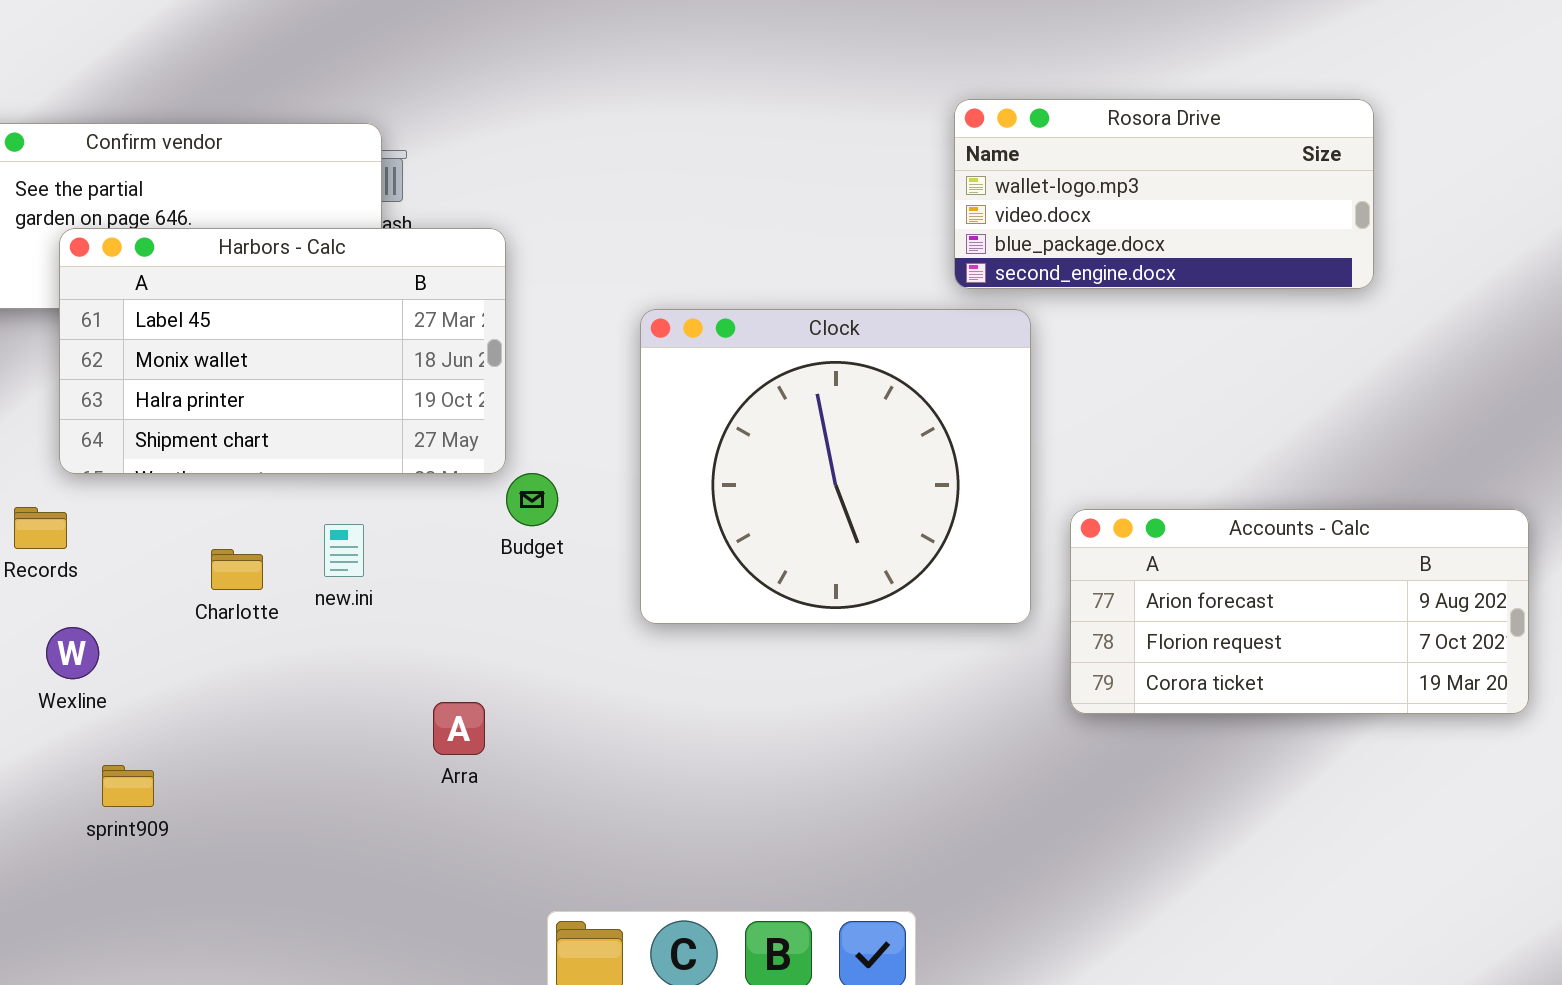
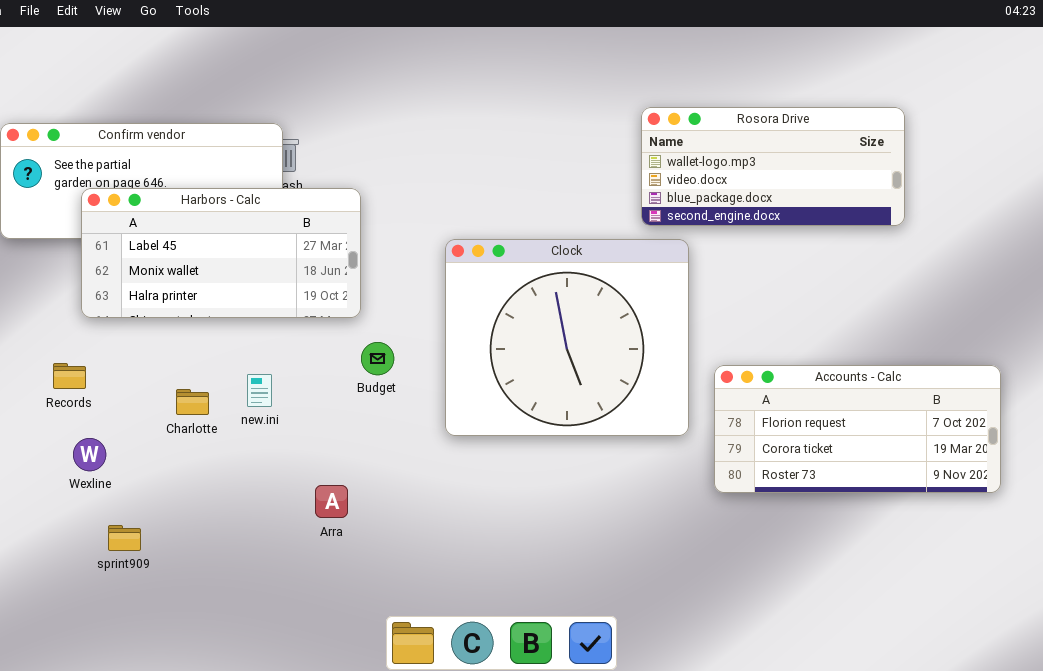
Harbors - Calc: [59,228,506,474] -> [81,188,361,318], resized
Accounts - Calc: [1070,509,1529,714] -> [714,365,1001,493], scrolled down 1 row

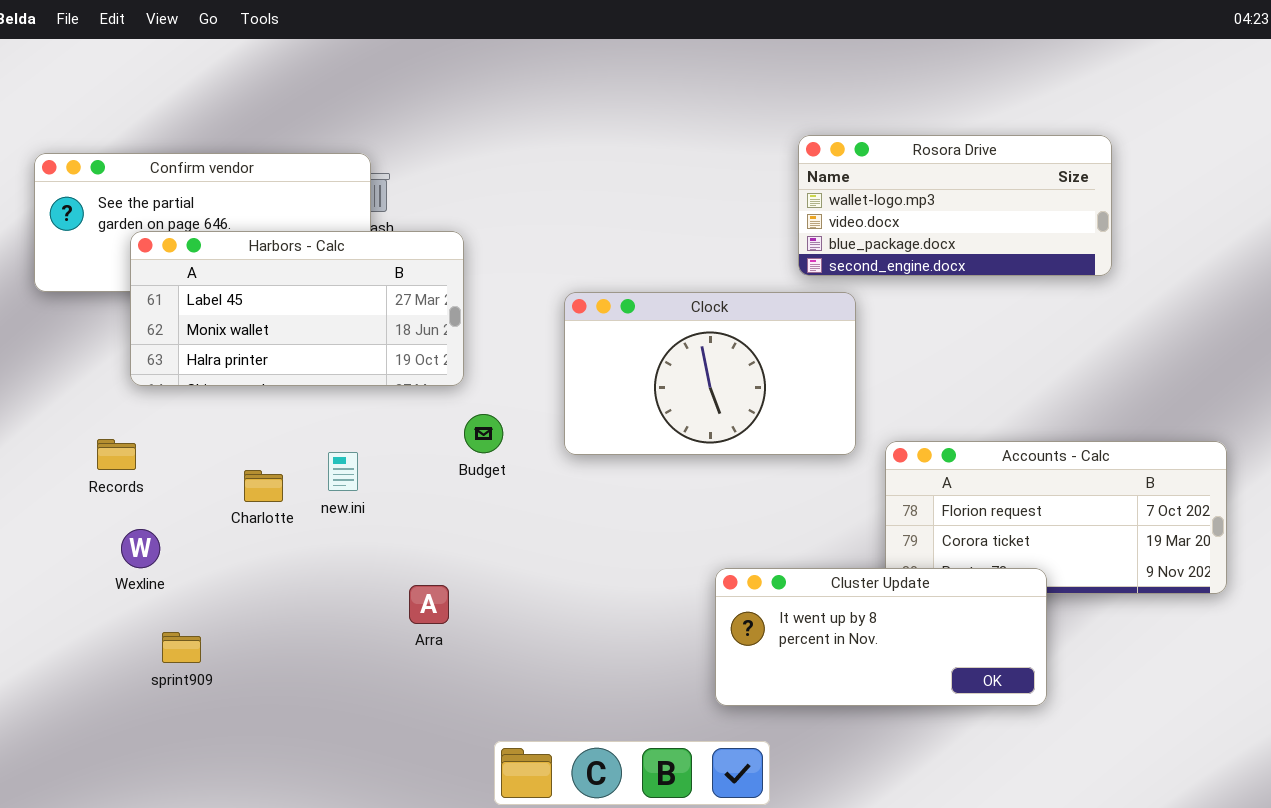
Clock: [445,239,689,436] -> [564,292,856,455], resized
Cluster Update: none -> [715,568,1047,706], opened

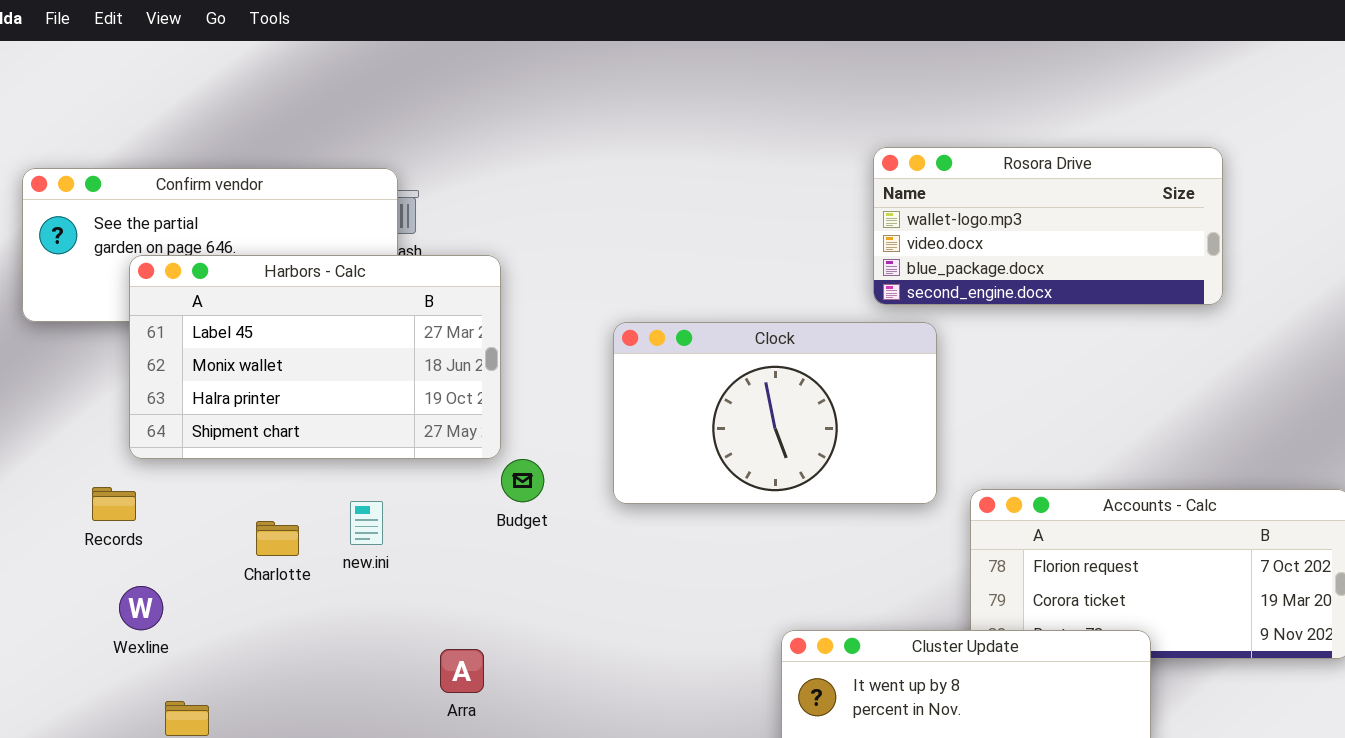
Harbors - Calc: [130,231,464,386] -> [129,255,501,459], resized

